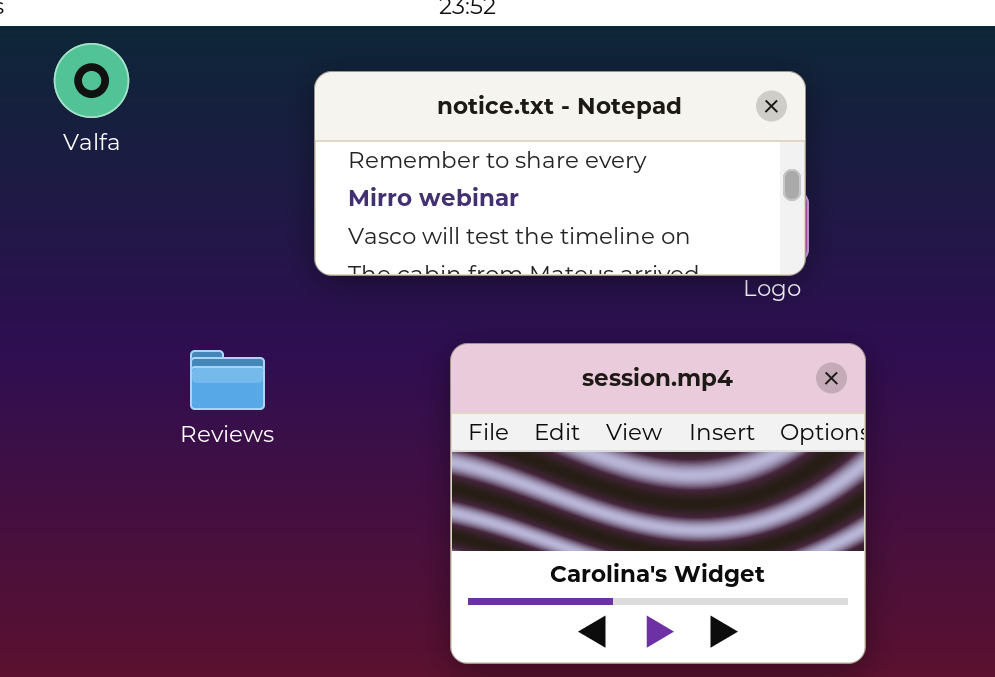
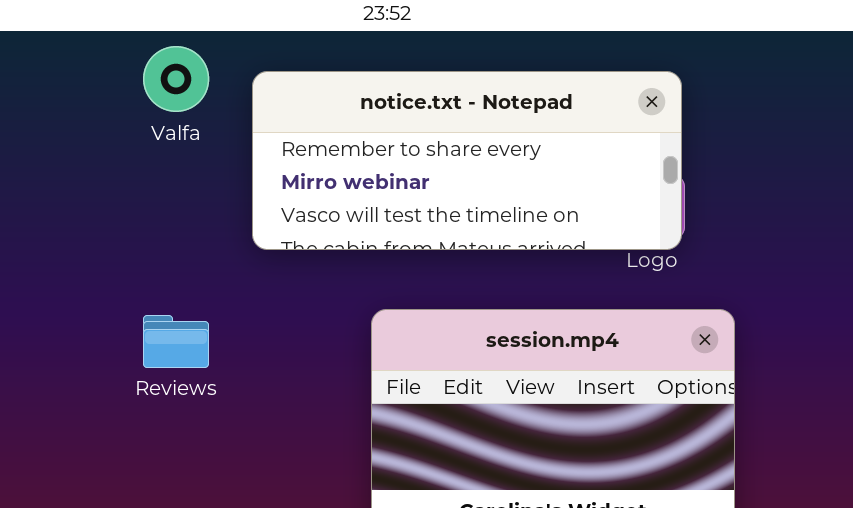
Valfa: [54,43,129,118] -> [143,46,209,112], moved

